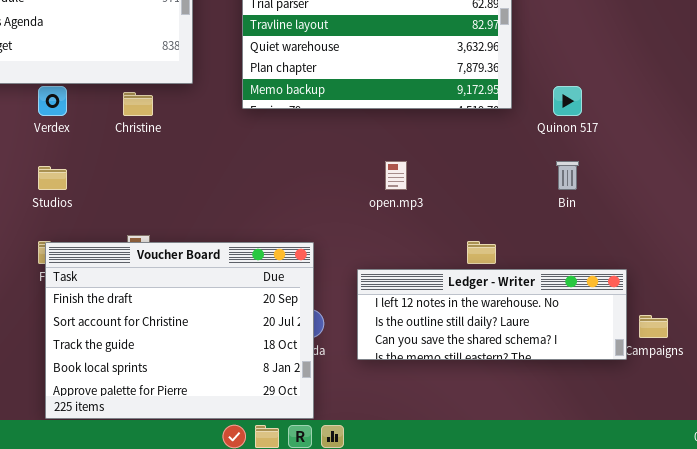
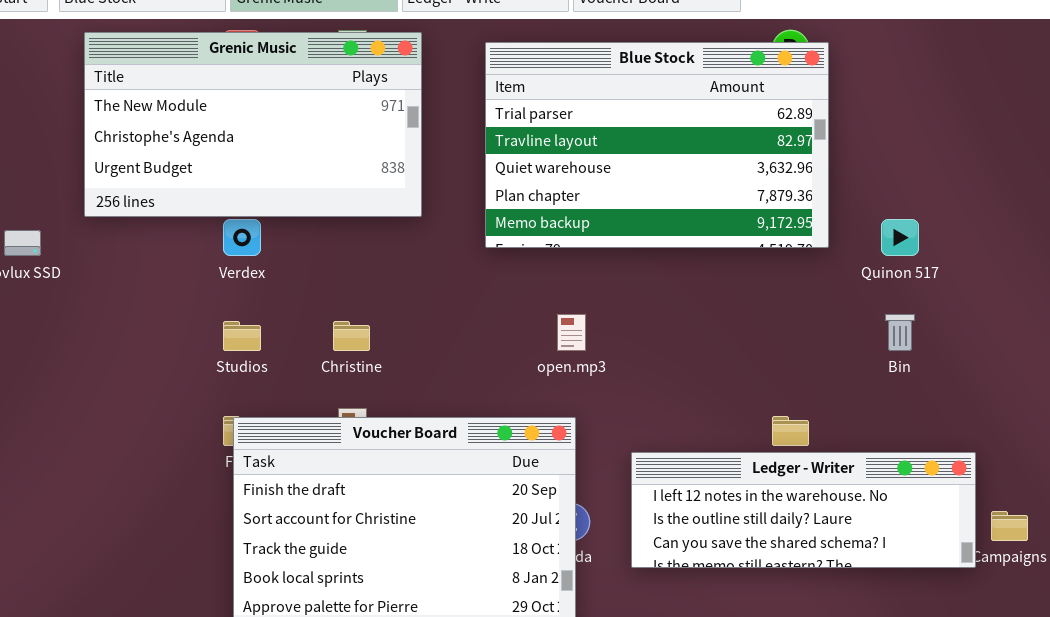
Christine: [123,92,153,116] -> [333,321,370,351], moved
open.mp3: [385,161,407,190] -> [557,314,586,351], moved

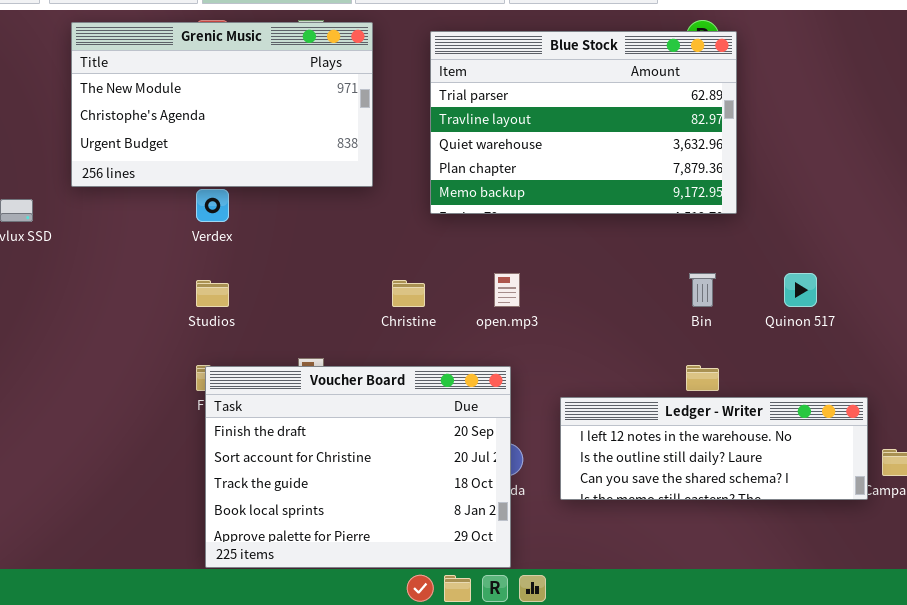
Quinon 517: [881,219,919,256] -> [784,273,817,307], moved
Bin: [885,314,915,351] -> [689,273,716,307], moved
Christine: [333,321,370,351] -> [392,280,425,307], moved

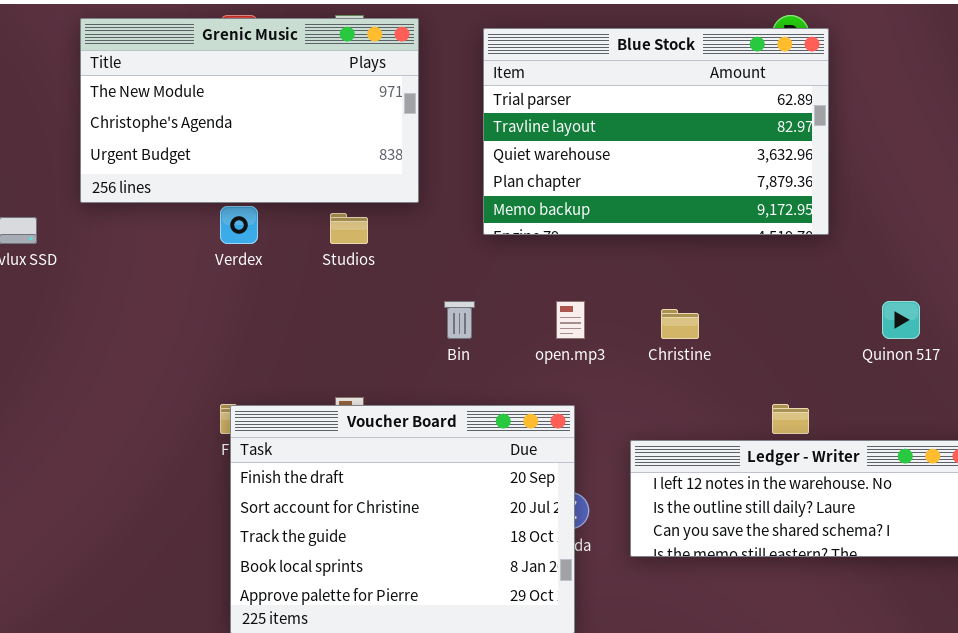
Bin: [689,273,716,307] -> [444,301,475,339], moved
Studios: [196,280,229,307] -> [330,213,368,244], moved
Christine: [392,280,425,307] -> [661,309,699,339], moved

